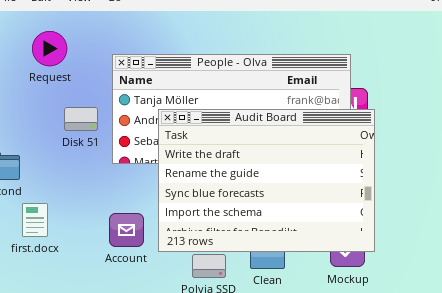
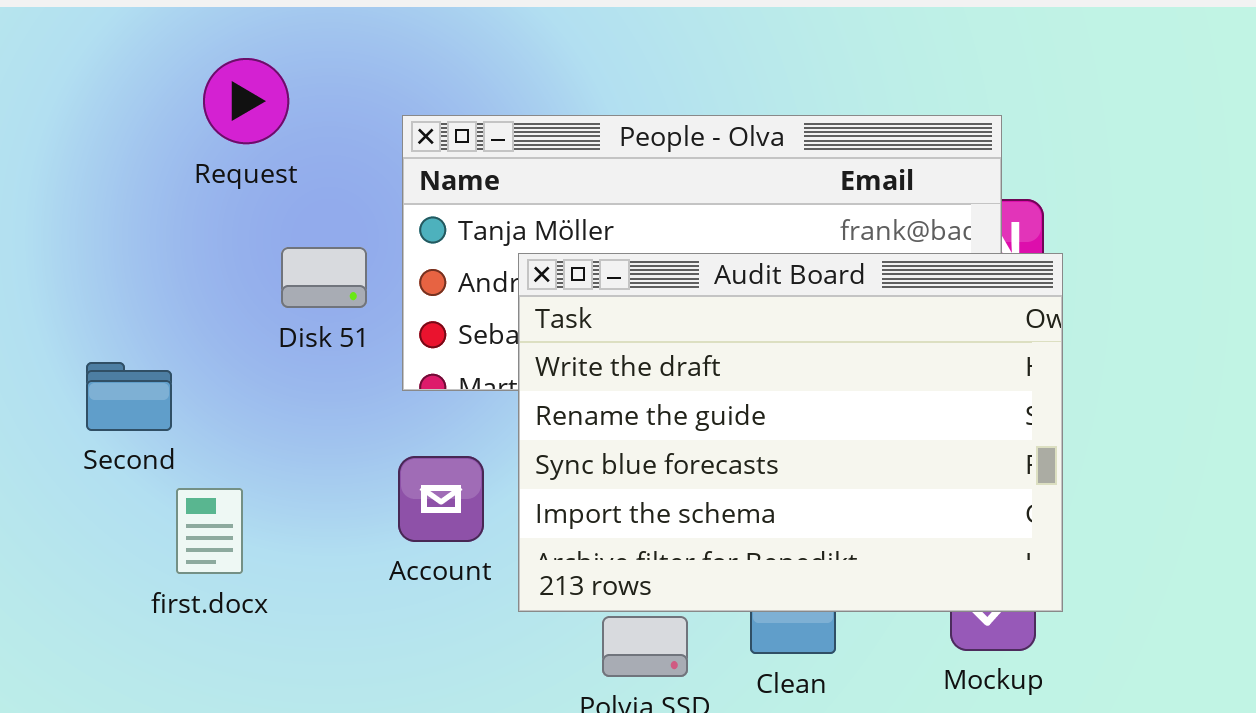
Account: [109,213,144,247] -> [398,456,484,542], moved

